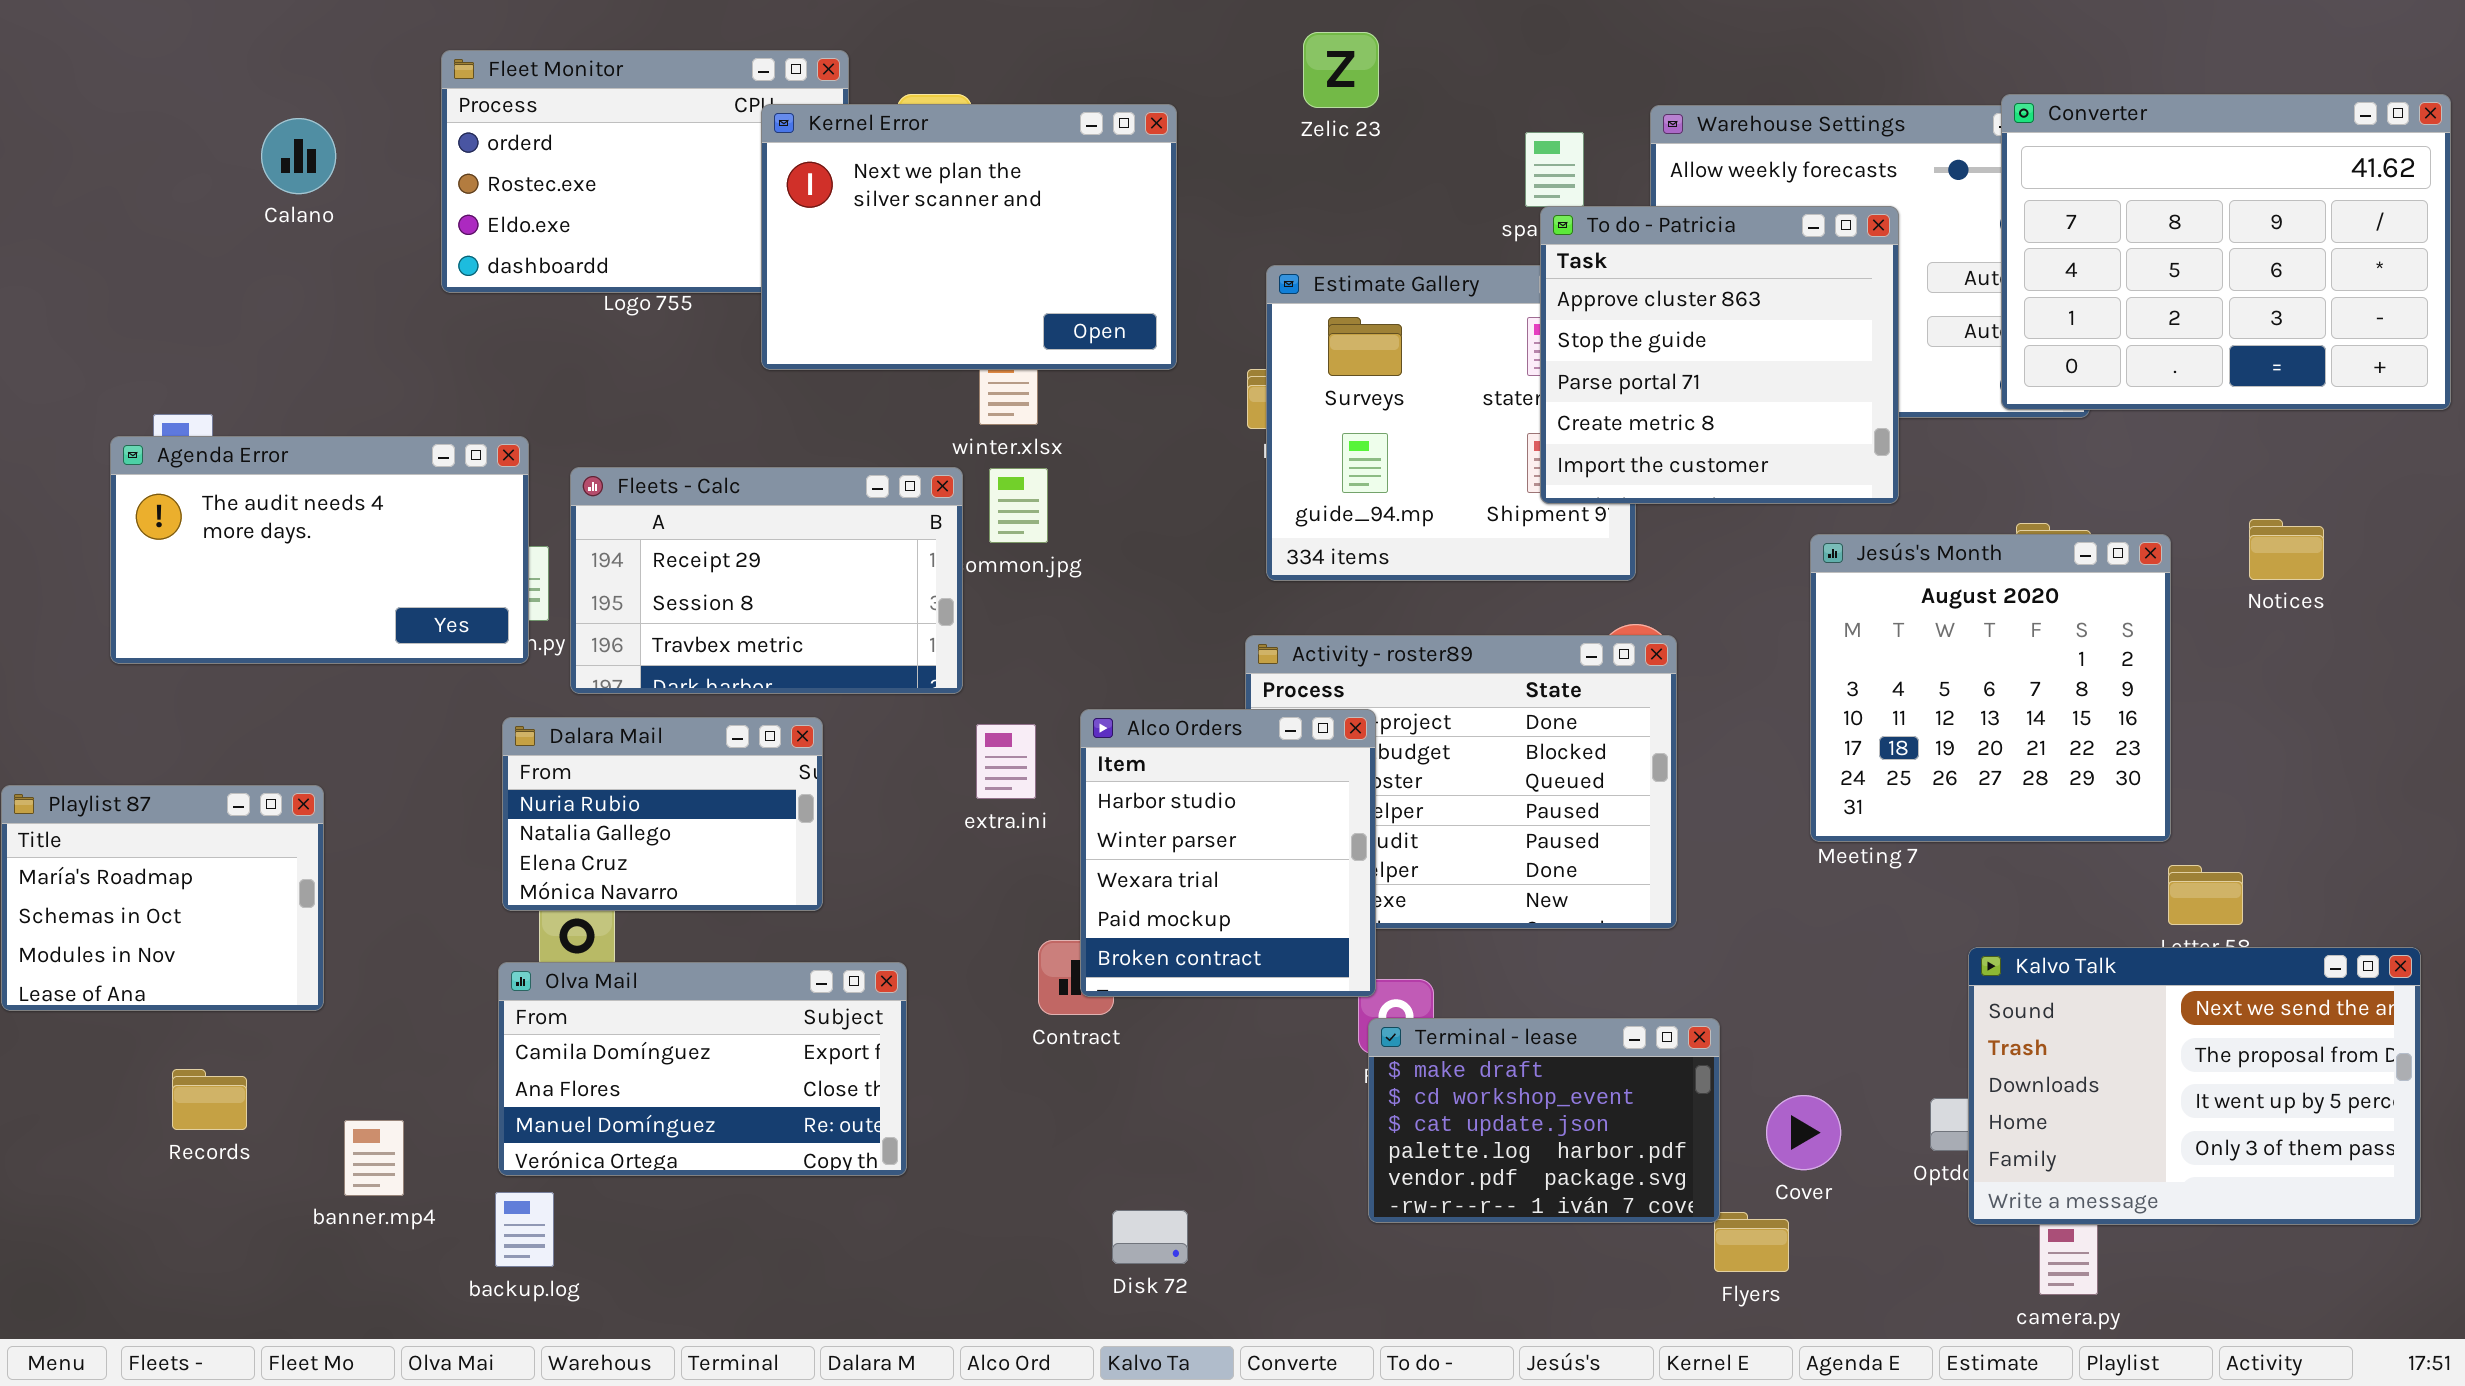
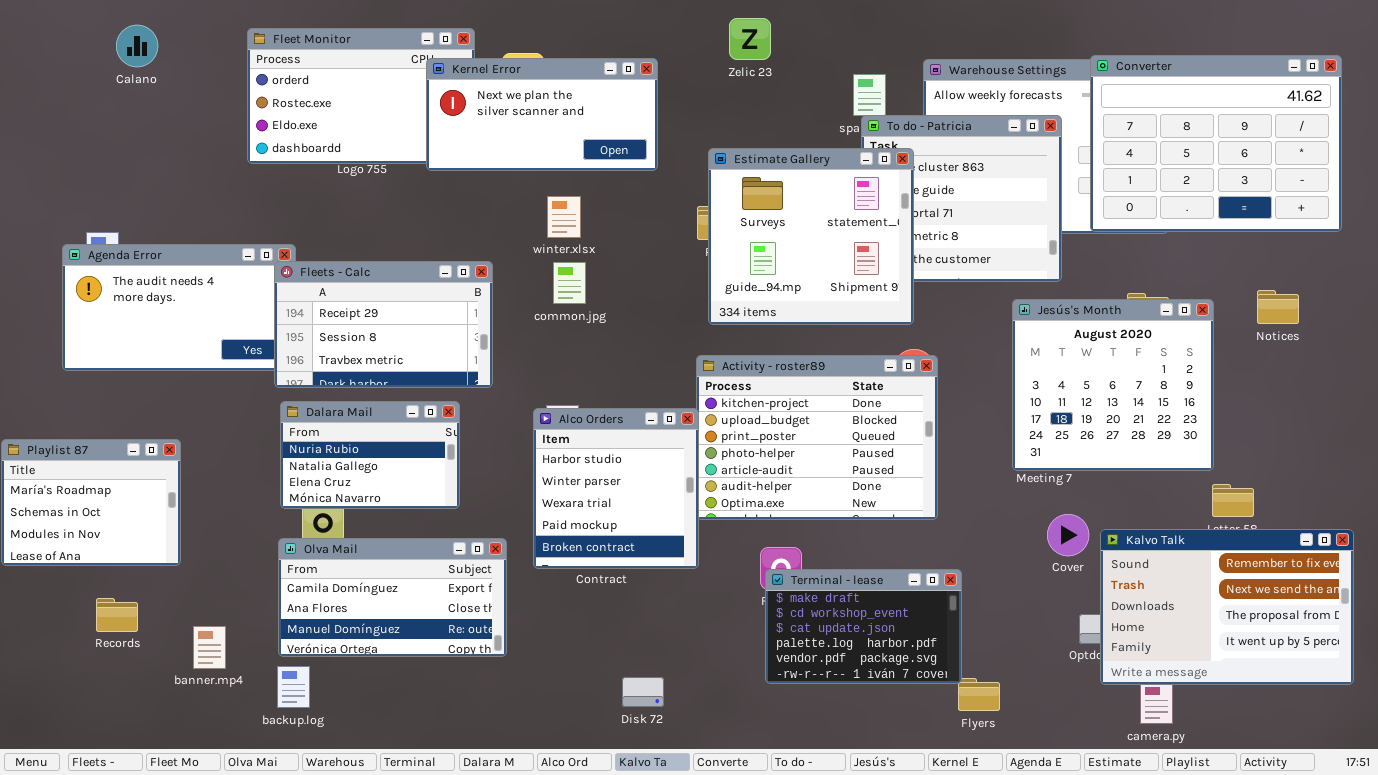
Converter: [2001,94,2451,410] -> [1090,55,1342,232], moved
Kernel Error: [761,104,1177,370] -> [426,58,658,171], resized
Calano: [261,118,336,194] -> [116,25,158,67], moved
Estimate Gallery: [1266,265,1636,581] -> [708,148,914,325], raised
Fleets - Calc: [570,467,963,694] -> [274,261,493,388], moved
Alco Orders: [1080,709,1376,997] -> [533,408,699,569], moved
Kalvo Talk: [1968,947,2421,1225] -> [1100,529,1354,685], scrolled up 1 row
Cover: [1766,1095,1841,1170] -> [1047,514,1089,556], moved

